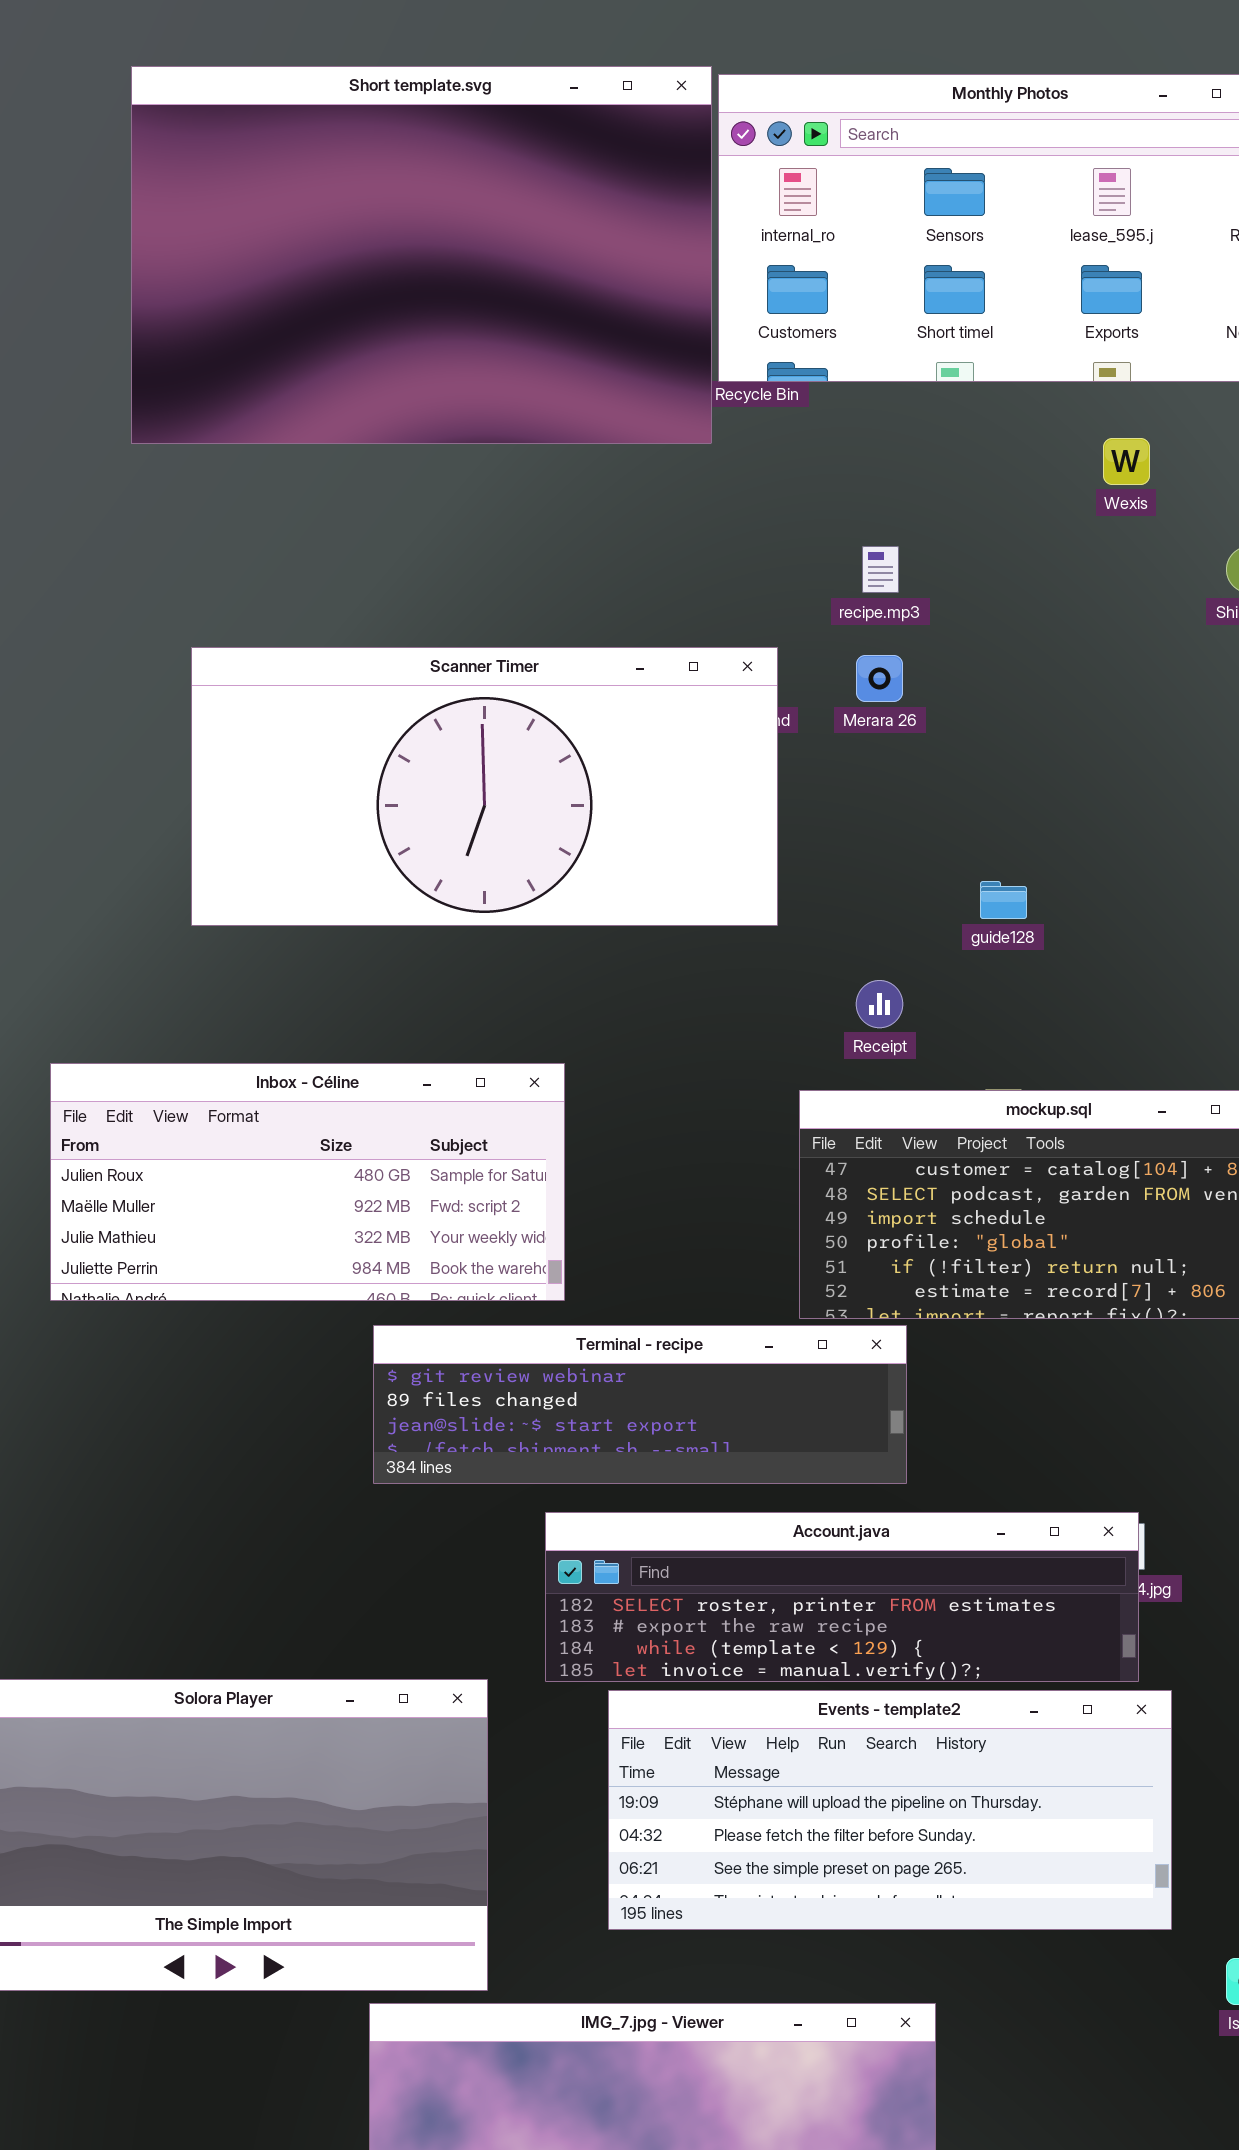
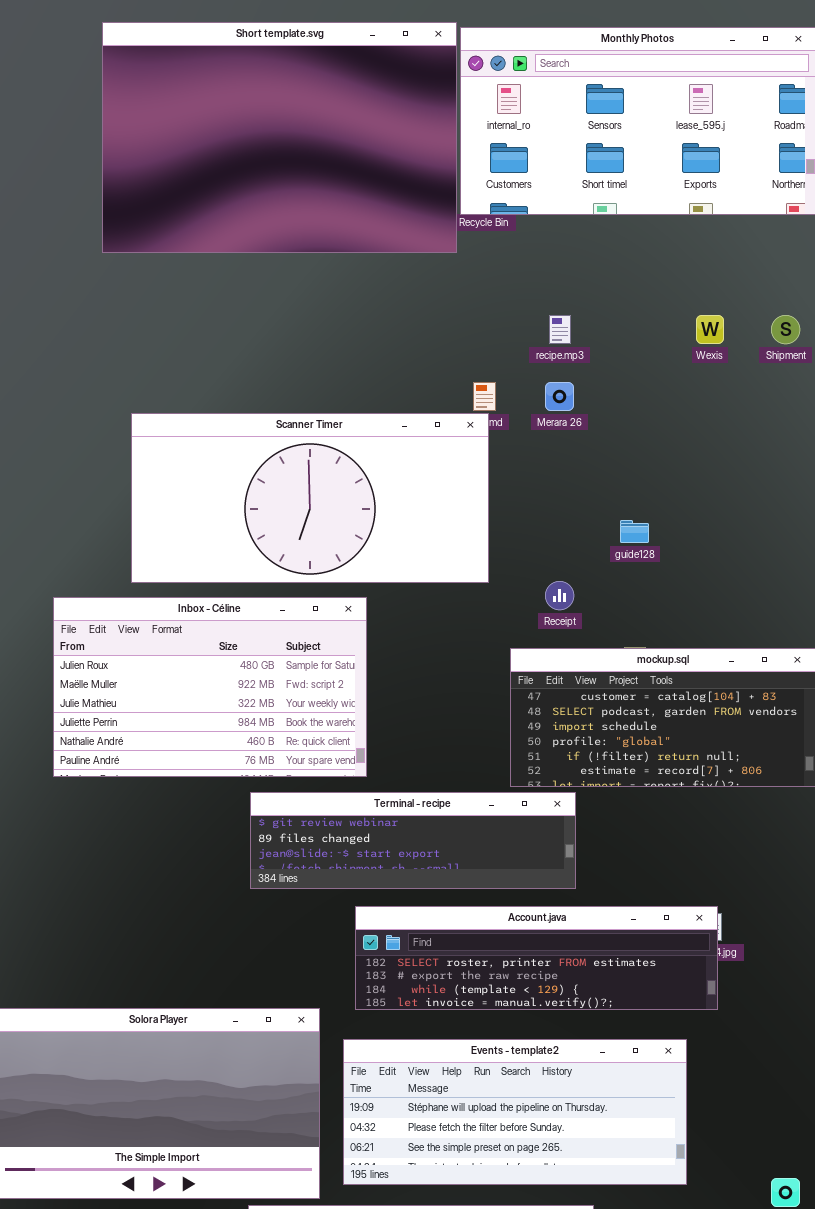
Wexis: [1103,438,1150,485] -> [696,315,724,344], moved
Scanner Timer: [191,647,778,926] -> [131,413,489,583], moved
Inbox - Céline: [50,1063,565,1301] -> [53,597,367,777], resized
Events - template2: [608,1690,1172,1930] -> [343,1039,687,1185], moved

